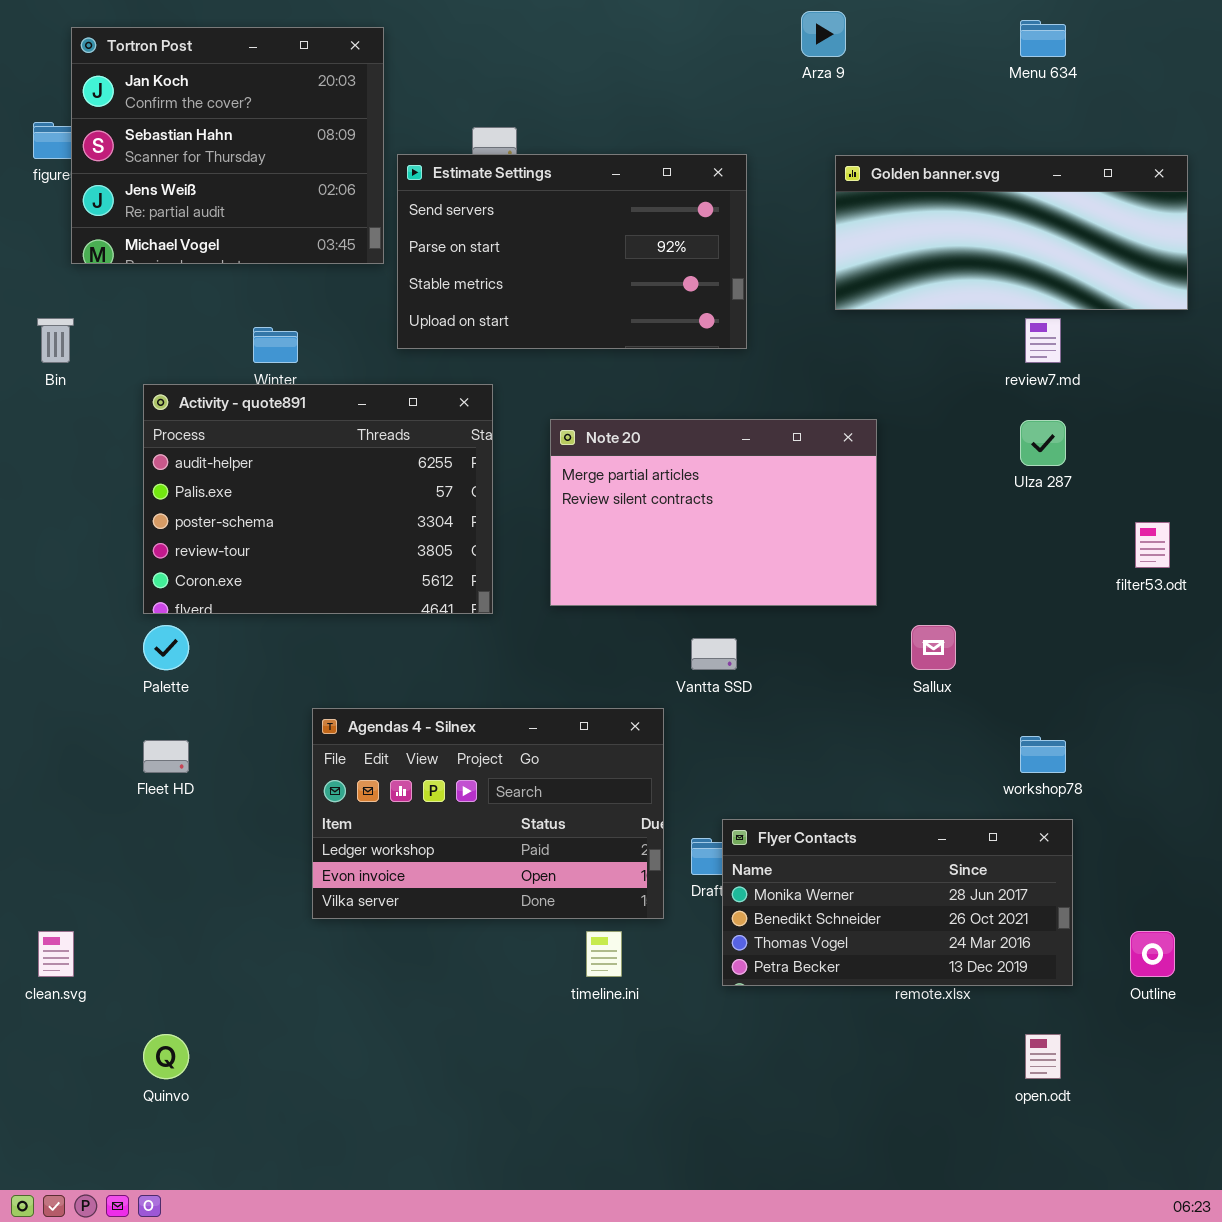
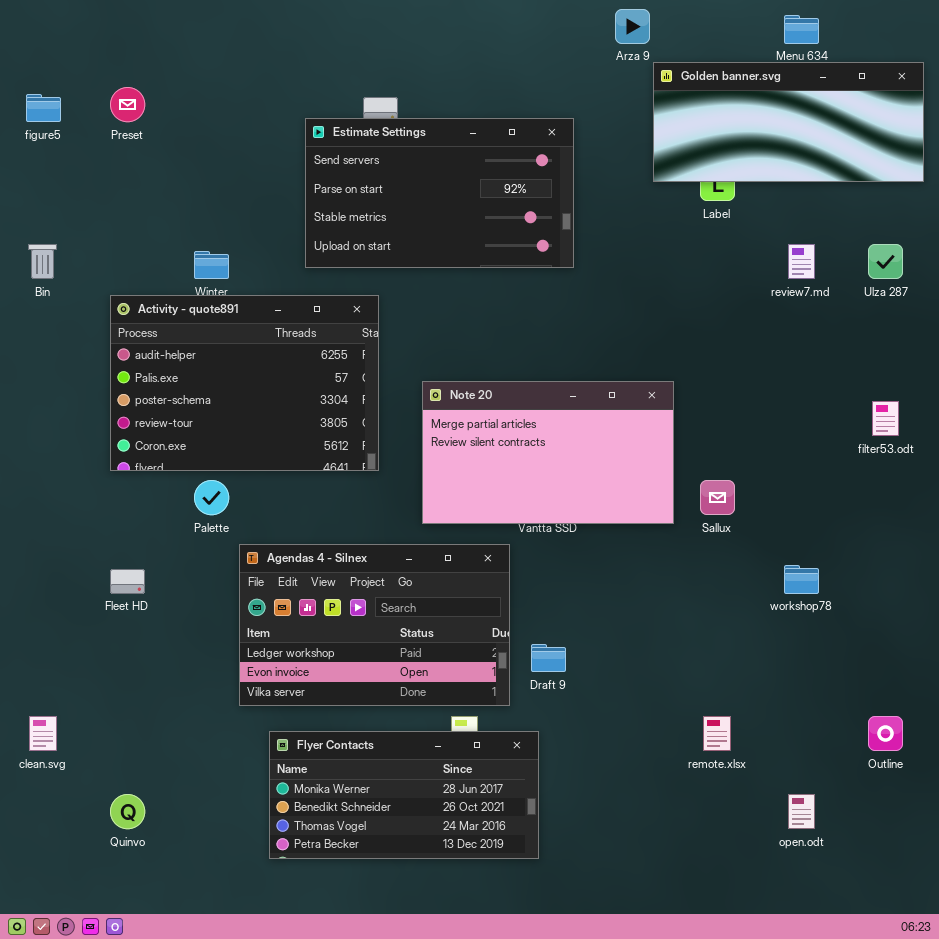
Tortron Post: [71,27,384,264] -> none, closed
Golden banner.svg: [835,155,1188,310] -> [653,62,924,182], moved
Note 20: [550,419,877,606] -> [422,381,674,524], moved
Ulza 287: [1020,420,1066,466] -> [868,244,903,279], moved
Palette: [143,625,189,670] -> [194,480,229,515], moved
Flyer Contacts: [722,819,1073,986] -> [269,731,539,859], moved

